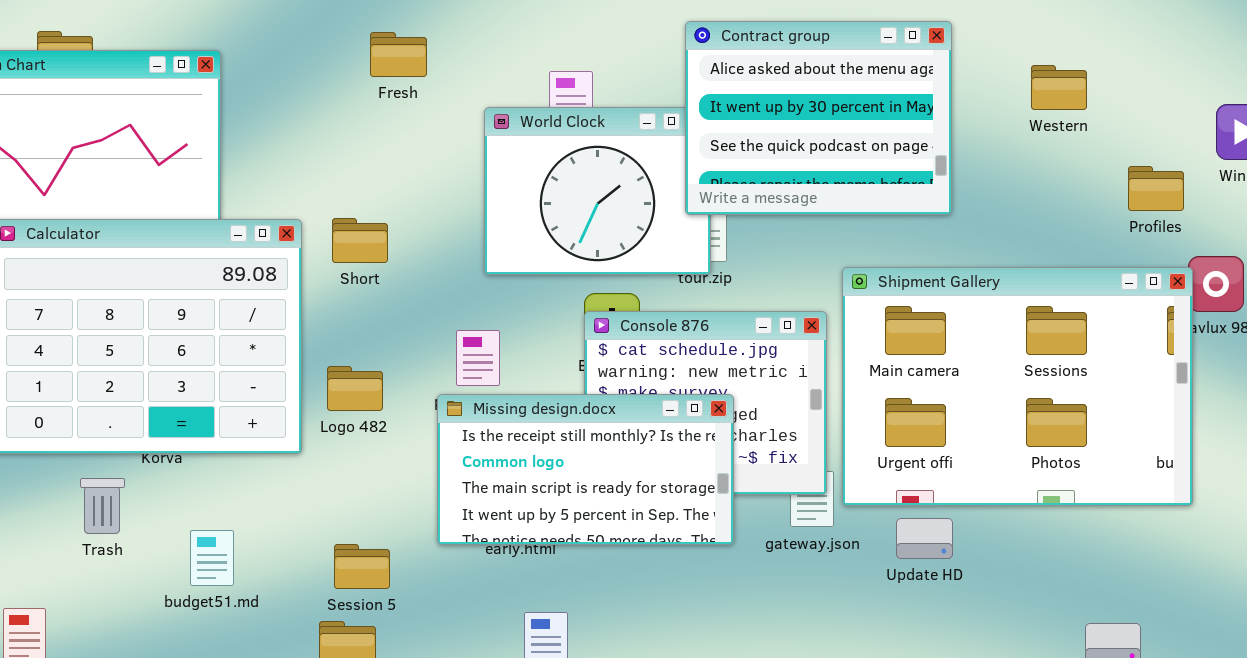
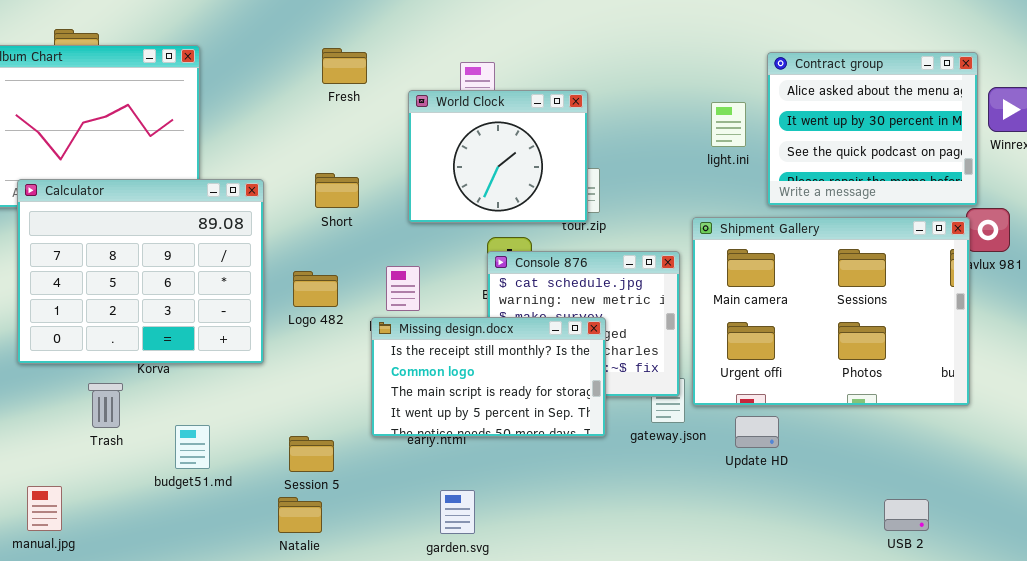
Contract group: [685,21,952,215] -> [767,52,978,206], moved
Fresh: [370,32,427,77] -> [322,48,367,84], moved
Short: [332,218,388,263] -> [315,173,359,208], moved
Logo 482: [327,366,383,411] -> [293,271,338,307], moved

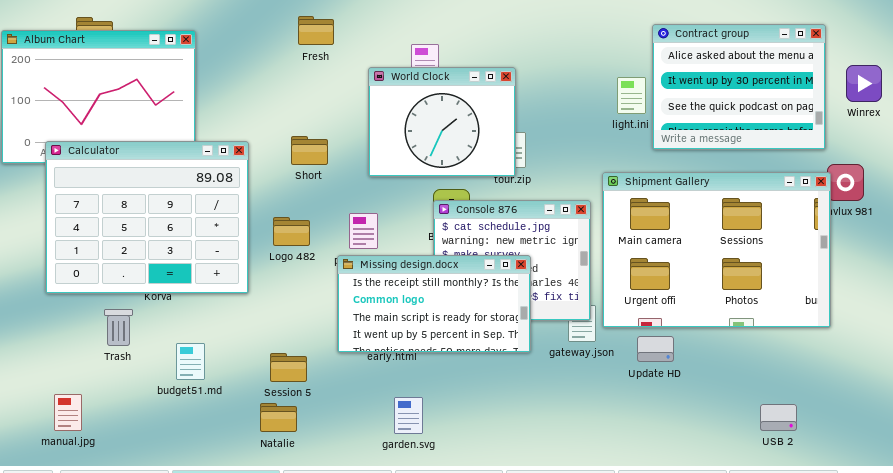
Fresh: [322,48,367,84] -> [298,16,334,45], moved
Contract group: [767,52,978,206] -> [652,24,826,150], moved

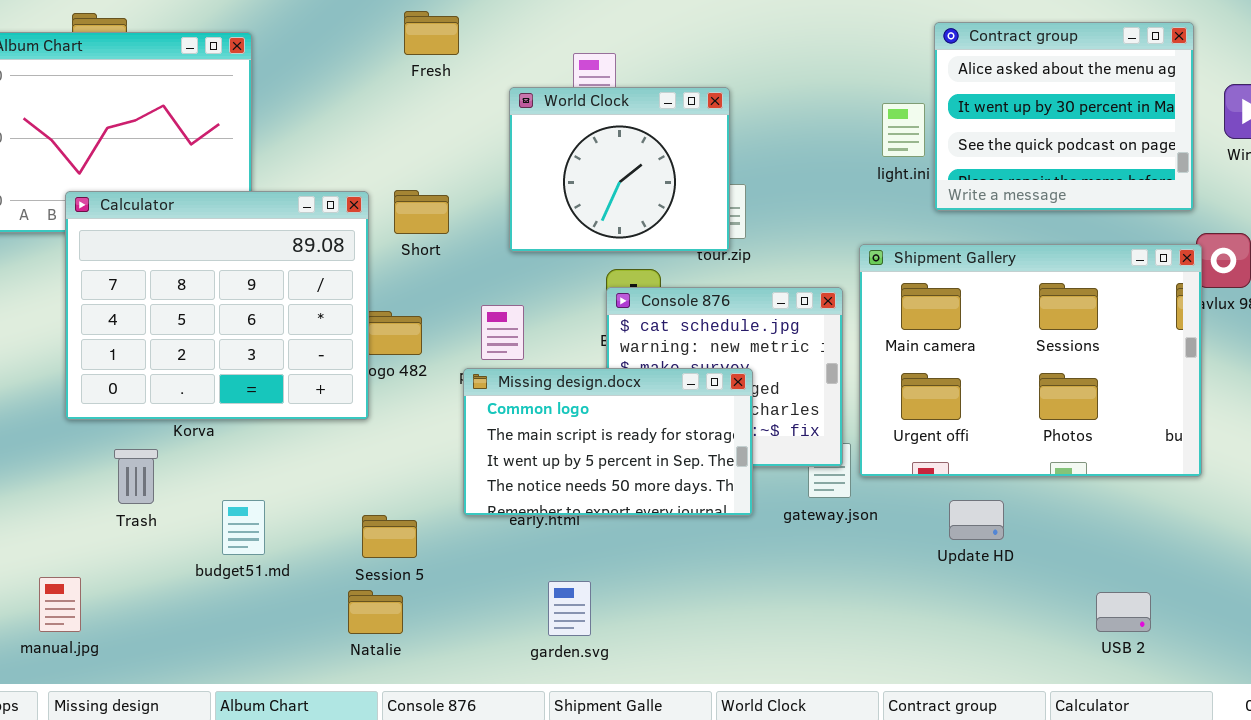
Calculator: [45,141,249,294] -> [65,191,369,420], moved
Missing design.docx: [337,255,531,353] -> [463,368,753,516], scrolled down 1 row
Update HD: [637,336,674,362] -> [949,500,1004,540], moved

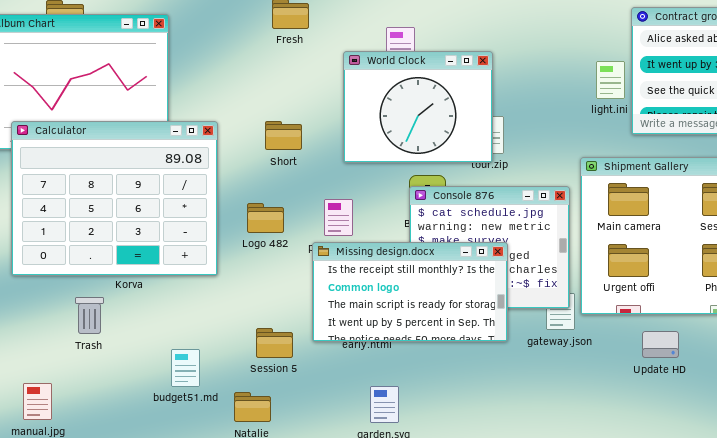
Calculator: [65,191,369,420] -> [11,121,218,276], moved
Missing design.docx: [463,368,753,516] -> [312,242,508,342], scrolled up 1 row
budget51.md: [222,500,265,555] -> [171,349,200,387], moved
Session 5: [362,515,417,558] -> [256,328,293,358], moved

